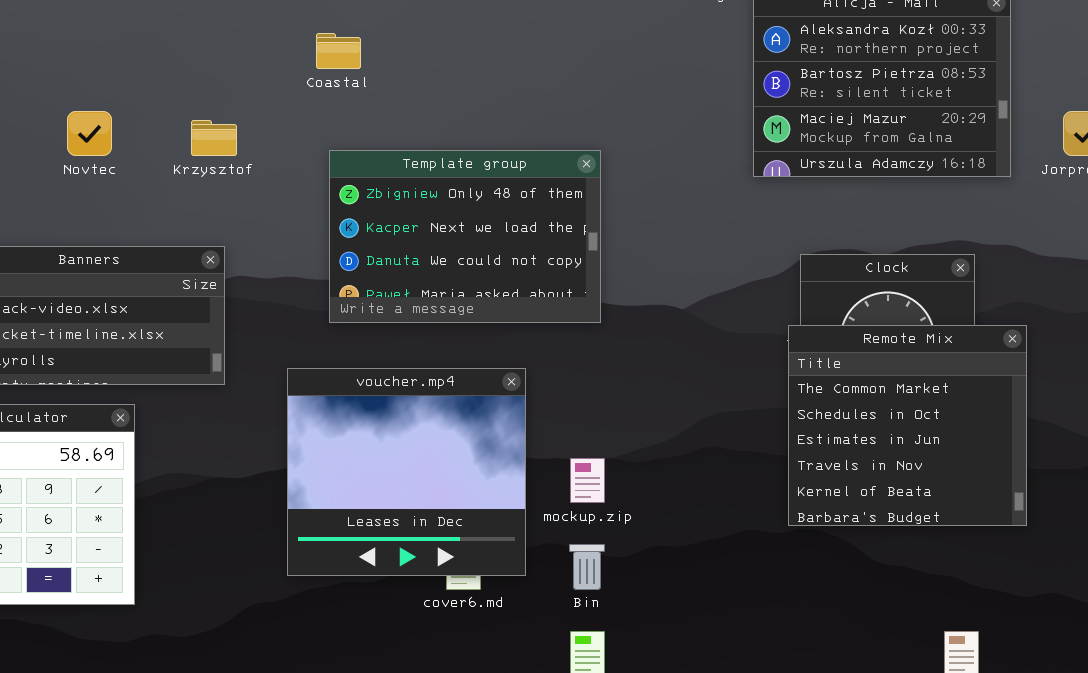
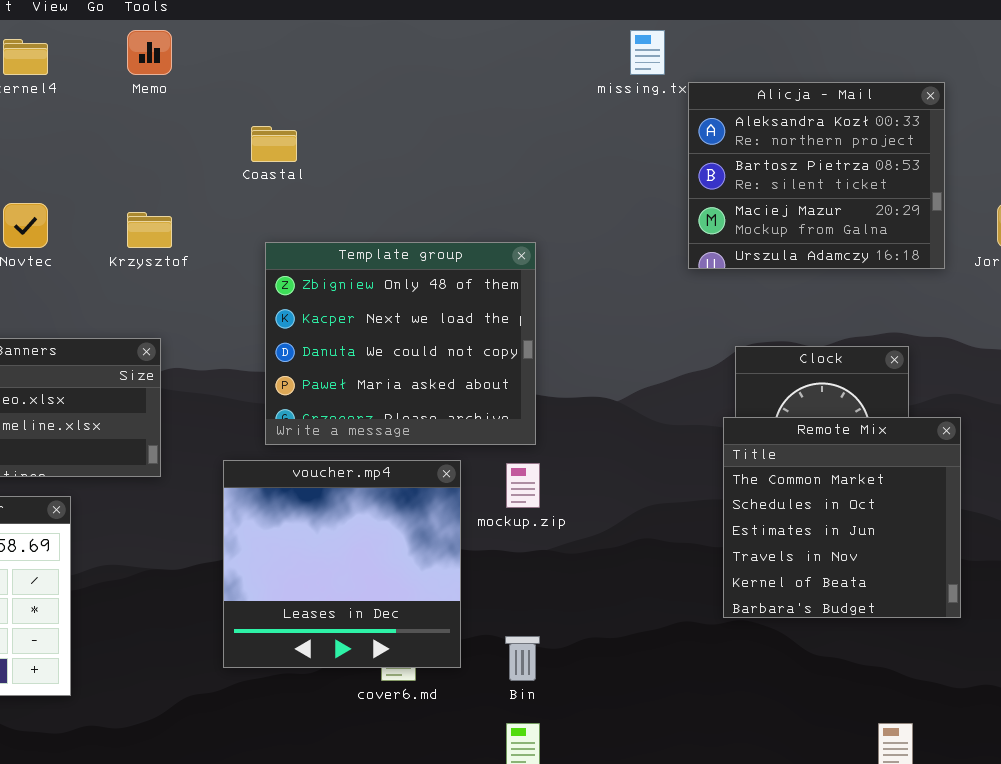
Template group: [329,150,601,323] -> [265,242,536,445], resized
mockup.zip: [570,458,605,503] -> [506,463,540,508], moved

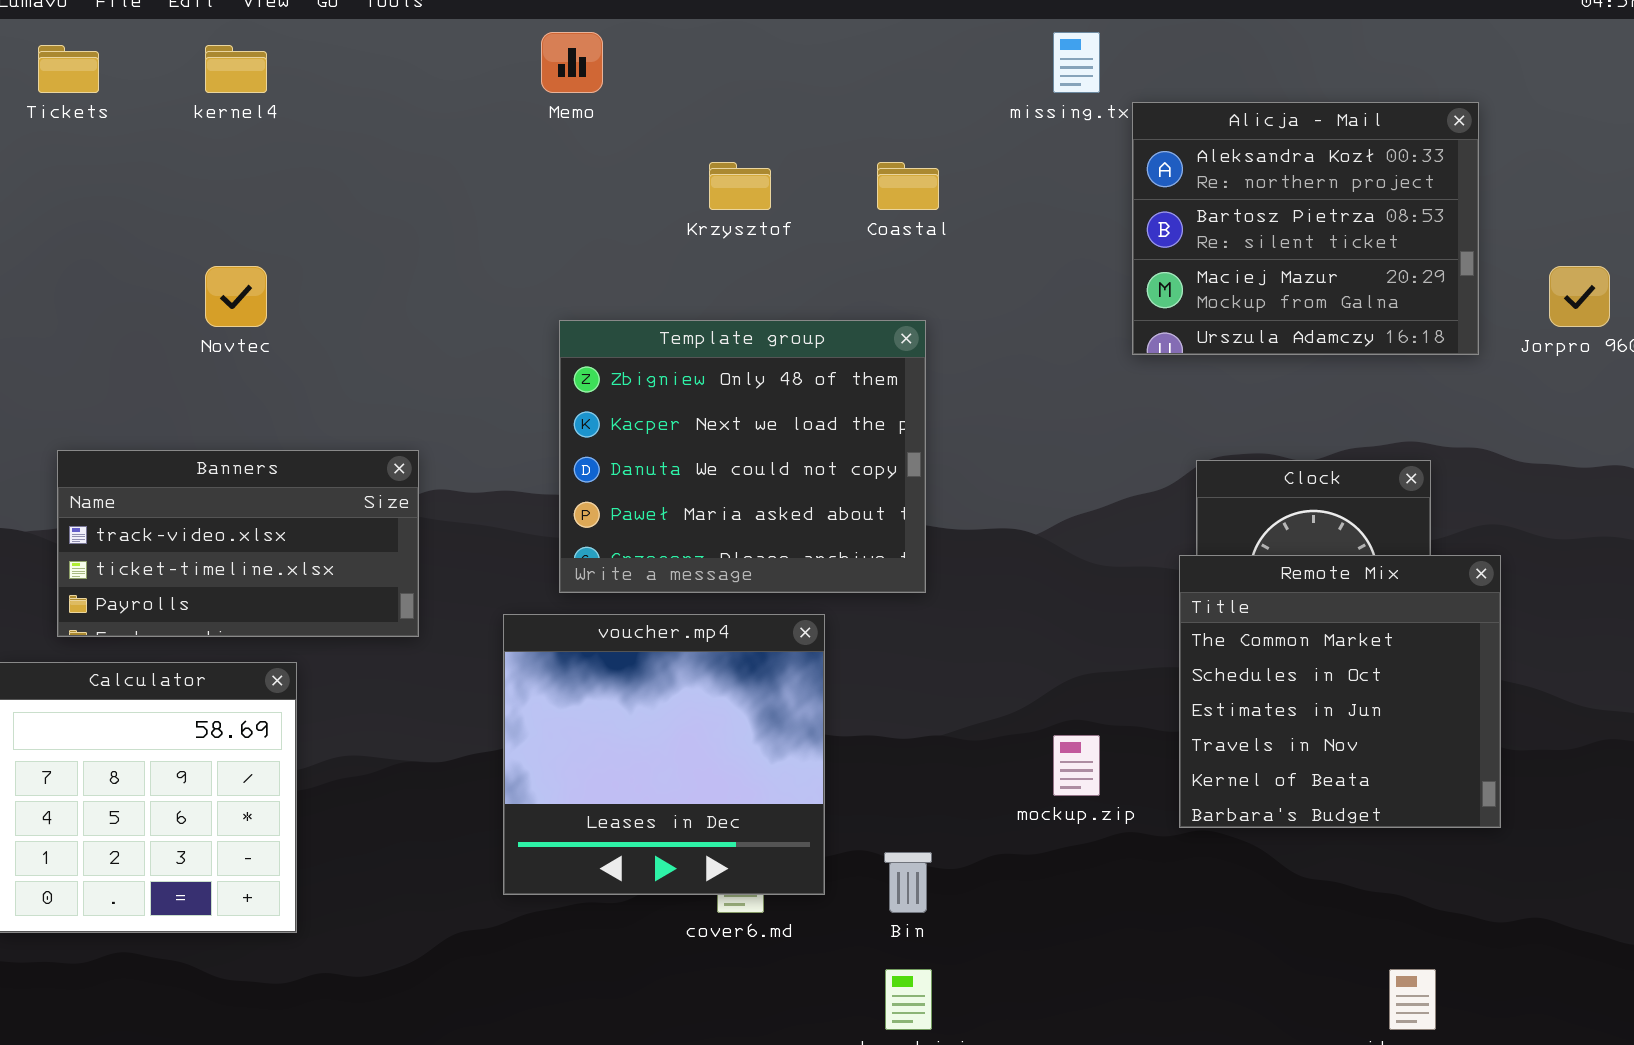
Memo: [127,30,172,75] -> [541,32,603,93], moved
Coastal: [251,126,297,162] -> [877,162,939,210], moved
Krzysztof: [127,212,172,248] -> [709,162,771,210], moved
mockup.zip: [506,463,540,508] -> [1053,735,1100,796], moved

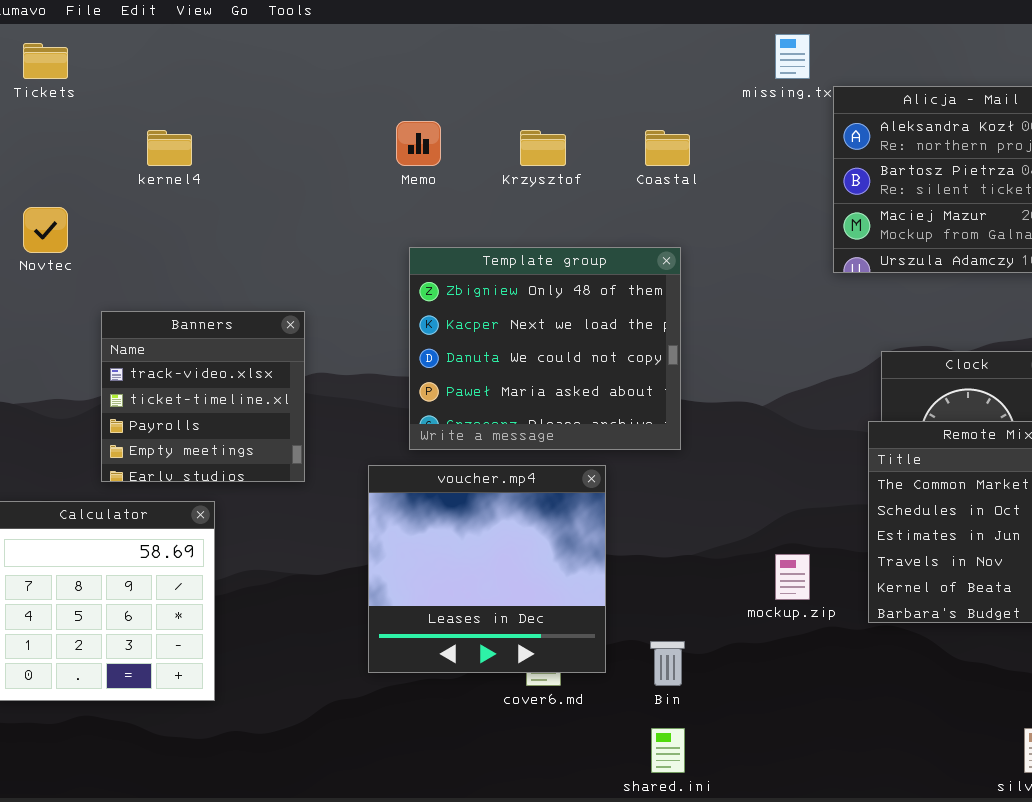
Memo: [541,32,603,93] -> [396,121,441,166], moved
kernel4: [205,45,267,93] -> [147,130,192,166], moved
Novtec: [205,266,267,327] -> [23,207,68,253], moved
Banners: [57,450,419,637] -> [101,311,305,482], resized

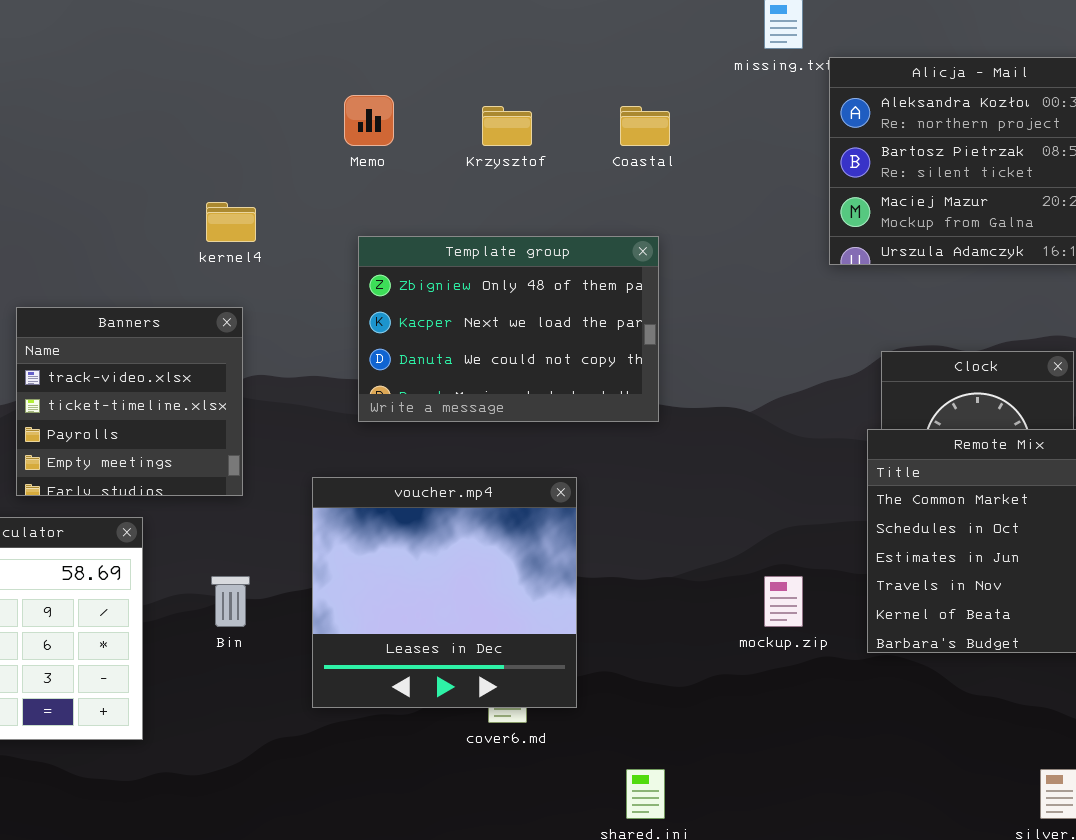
kernel4: [147,130,192,166] -> [206,202,256,242], moved
Template group: [409,247,681,450] -> [358,236,659,422], resized
Bin: [650,641,685,686] -> [211,576,250,627], moved

